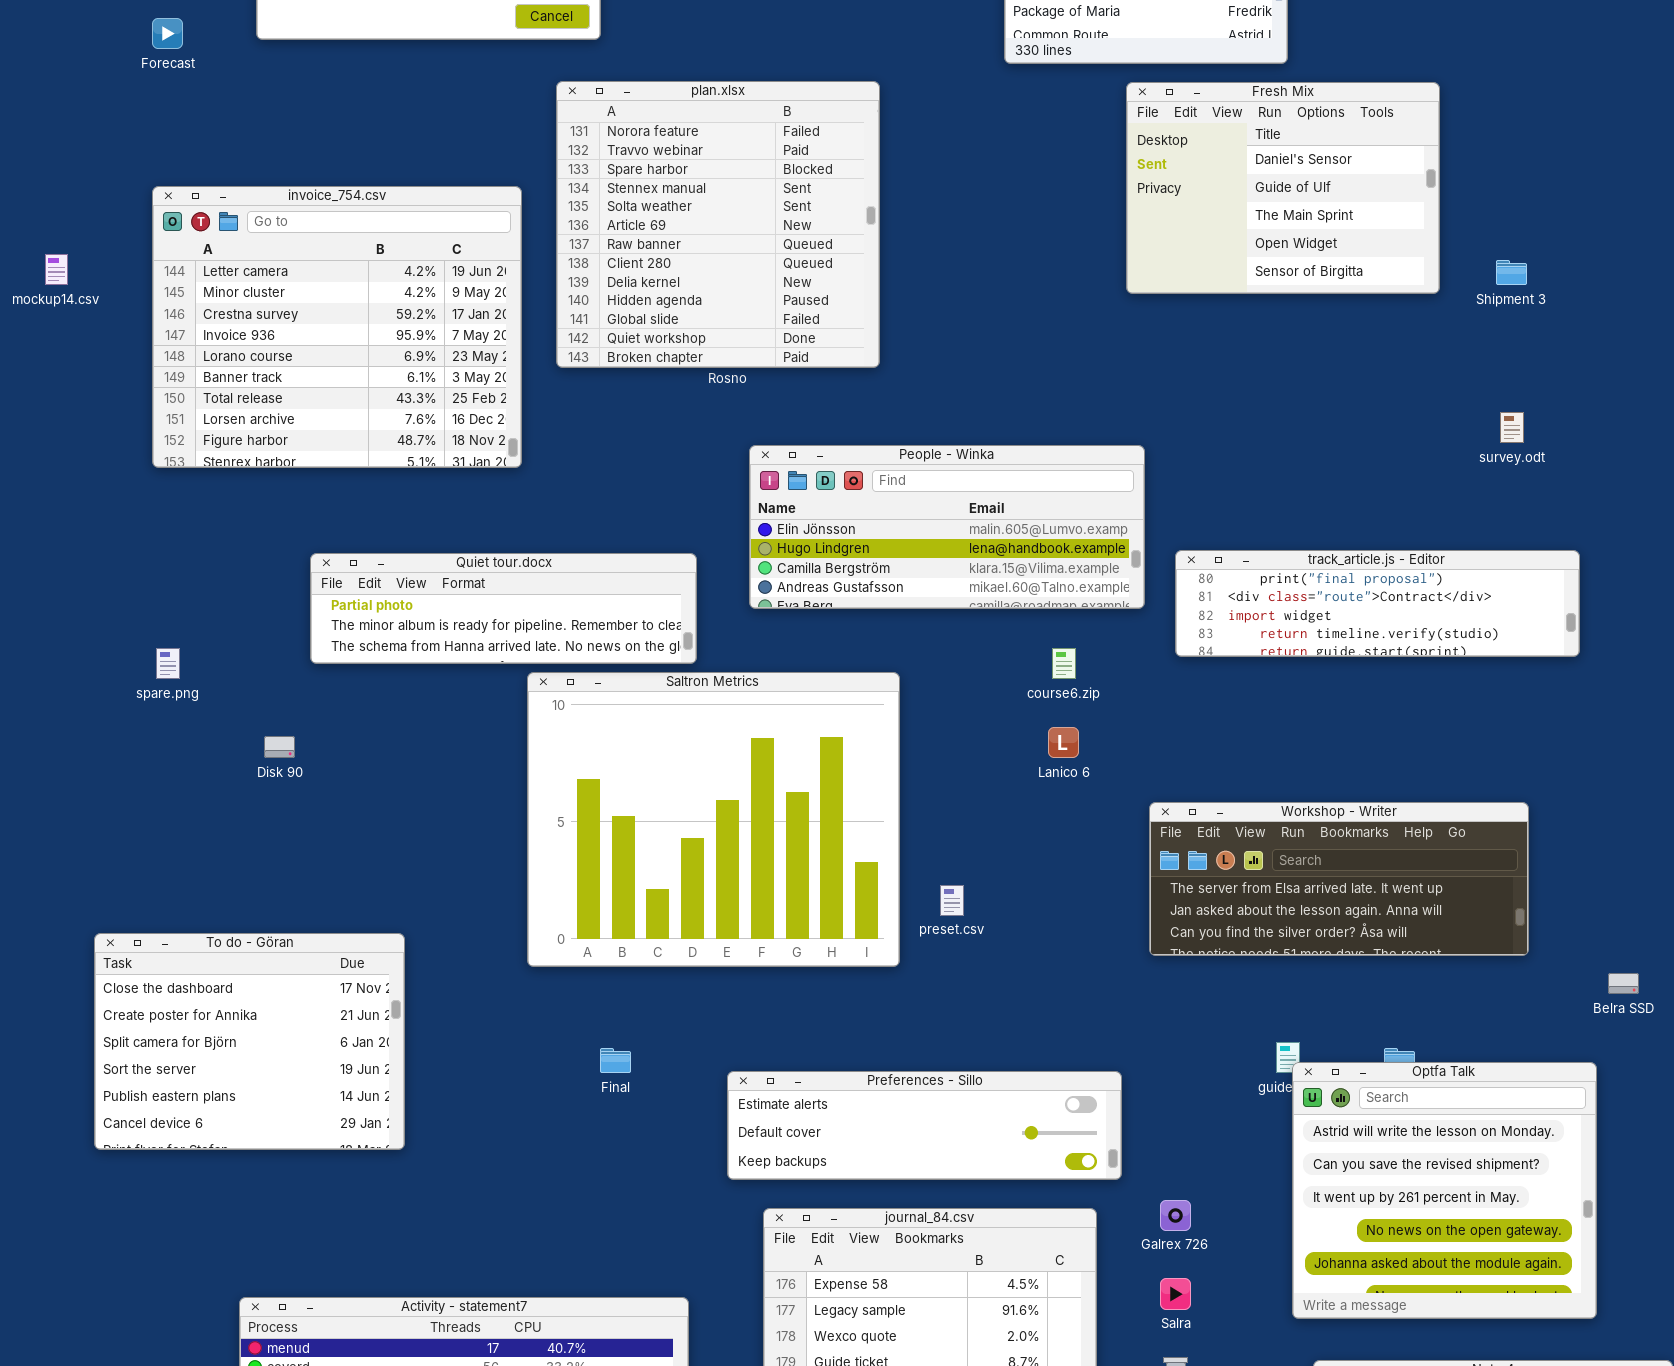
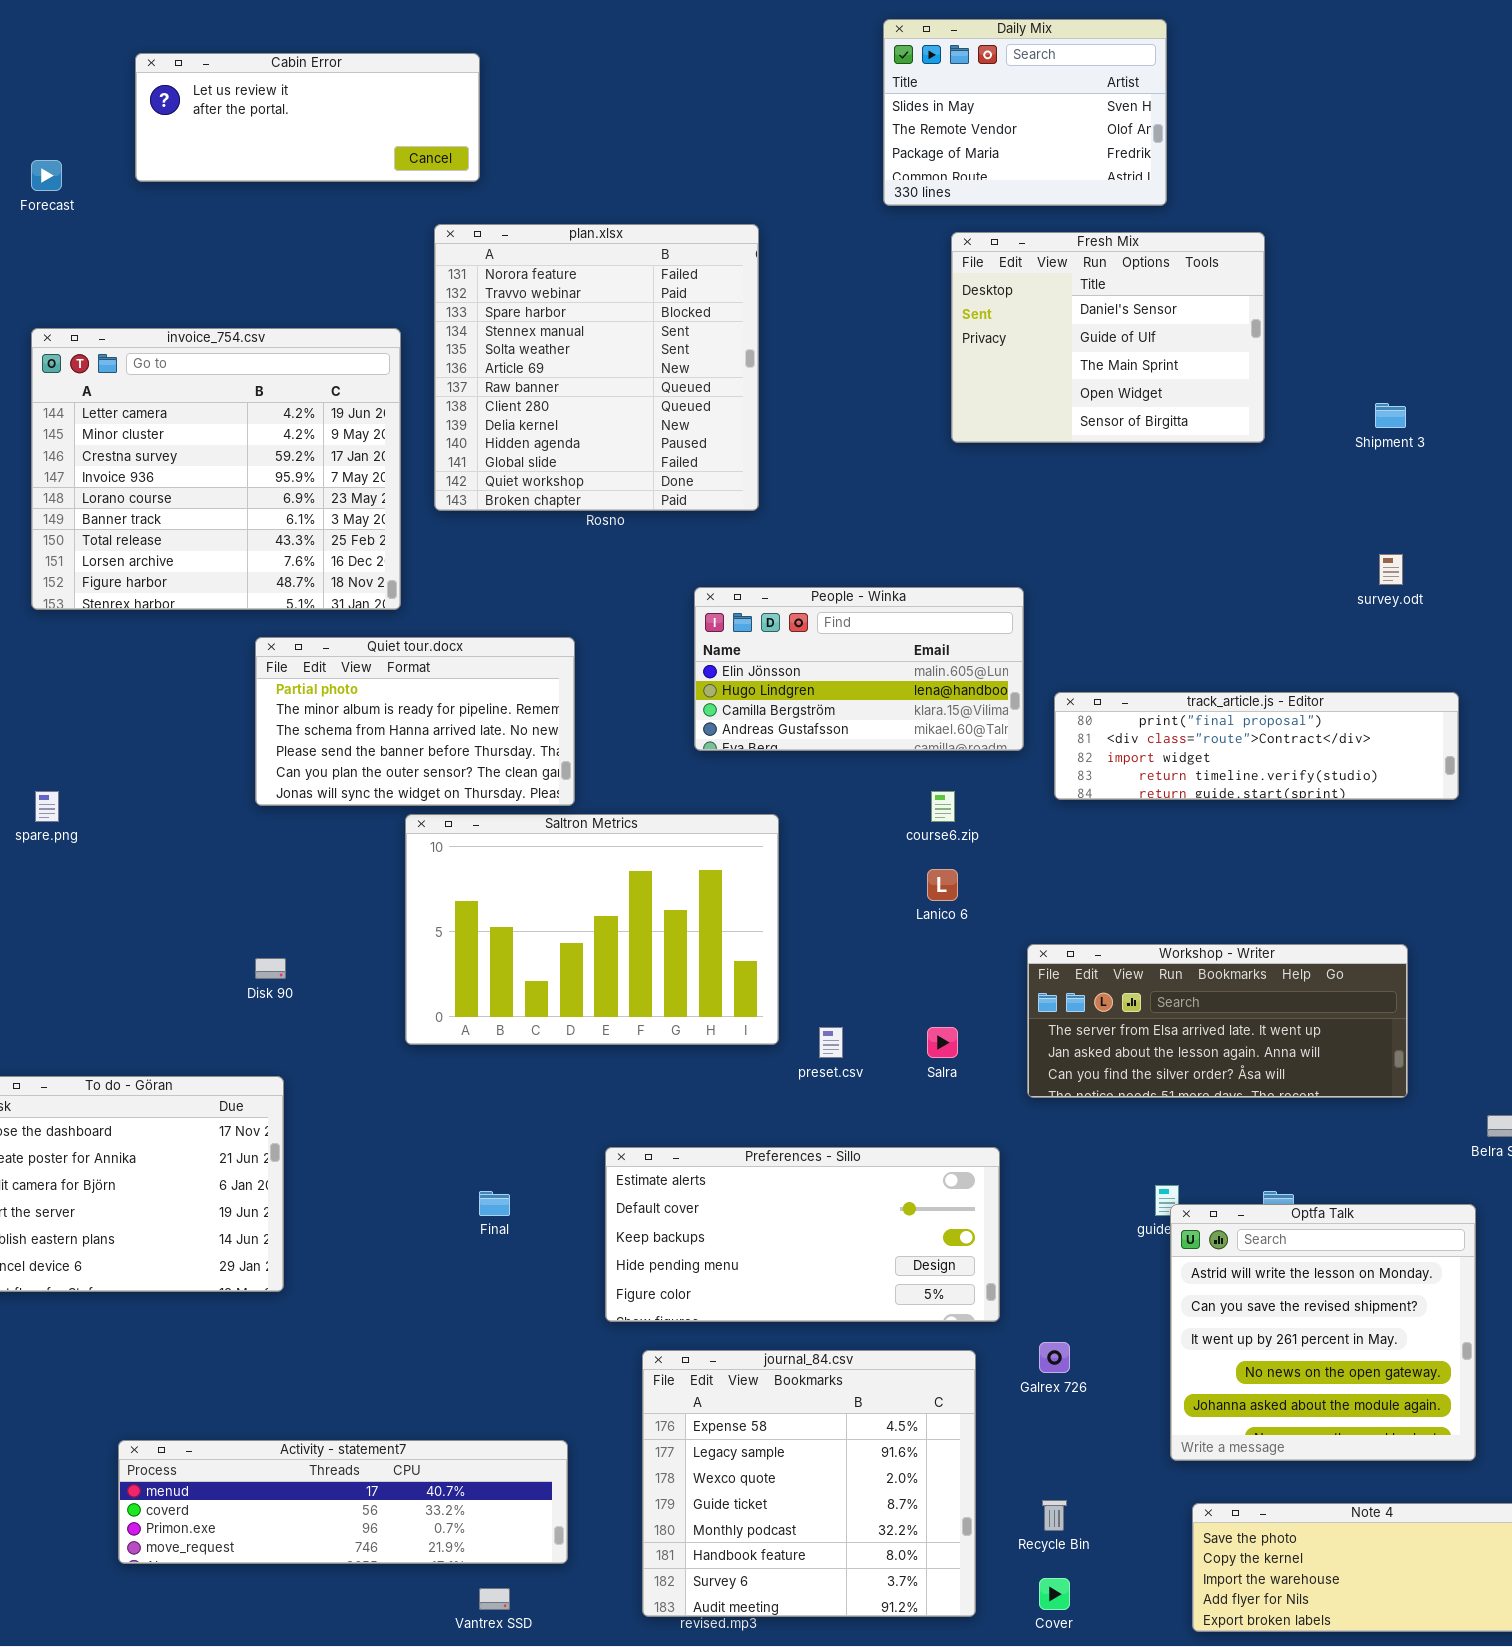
Fresh Mix: [1126,82,1440,294] -> [951,232,1265,443], moved
People - Winka: [749,445,1145,609] -> [694,587,1024,751], resized
Quiet tour.docx: [310,553,697,664] -> [255,637,575,806], resized
Saltron Metrics: [527,672,900,967] -> [405,814,779,1045], resized
Disk 90: [264,736,295,758] -> [255,958,286,979], moved
Preferences - Sillo: [727,1071,1122,1180] -> [605,1147,1000,1322], resized
Salra: [1160,1278,1191,1310] -> [927,1027,958,1058], moved

